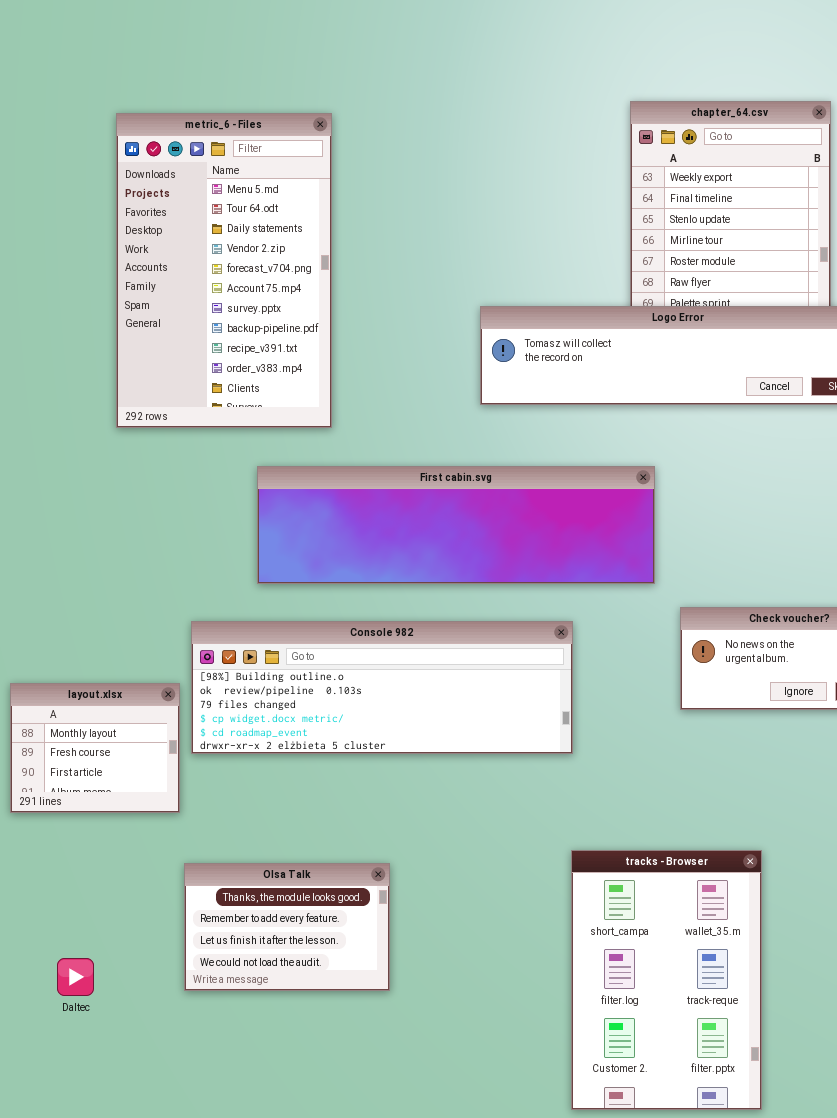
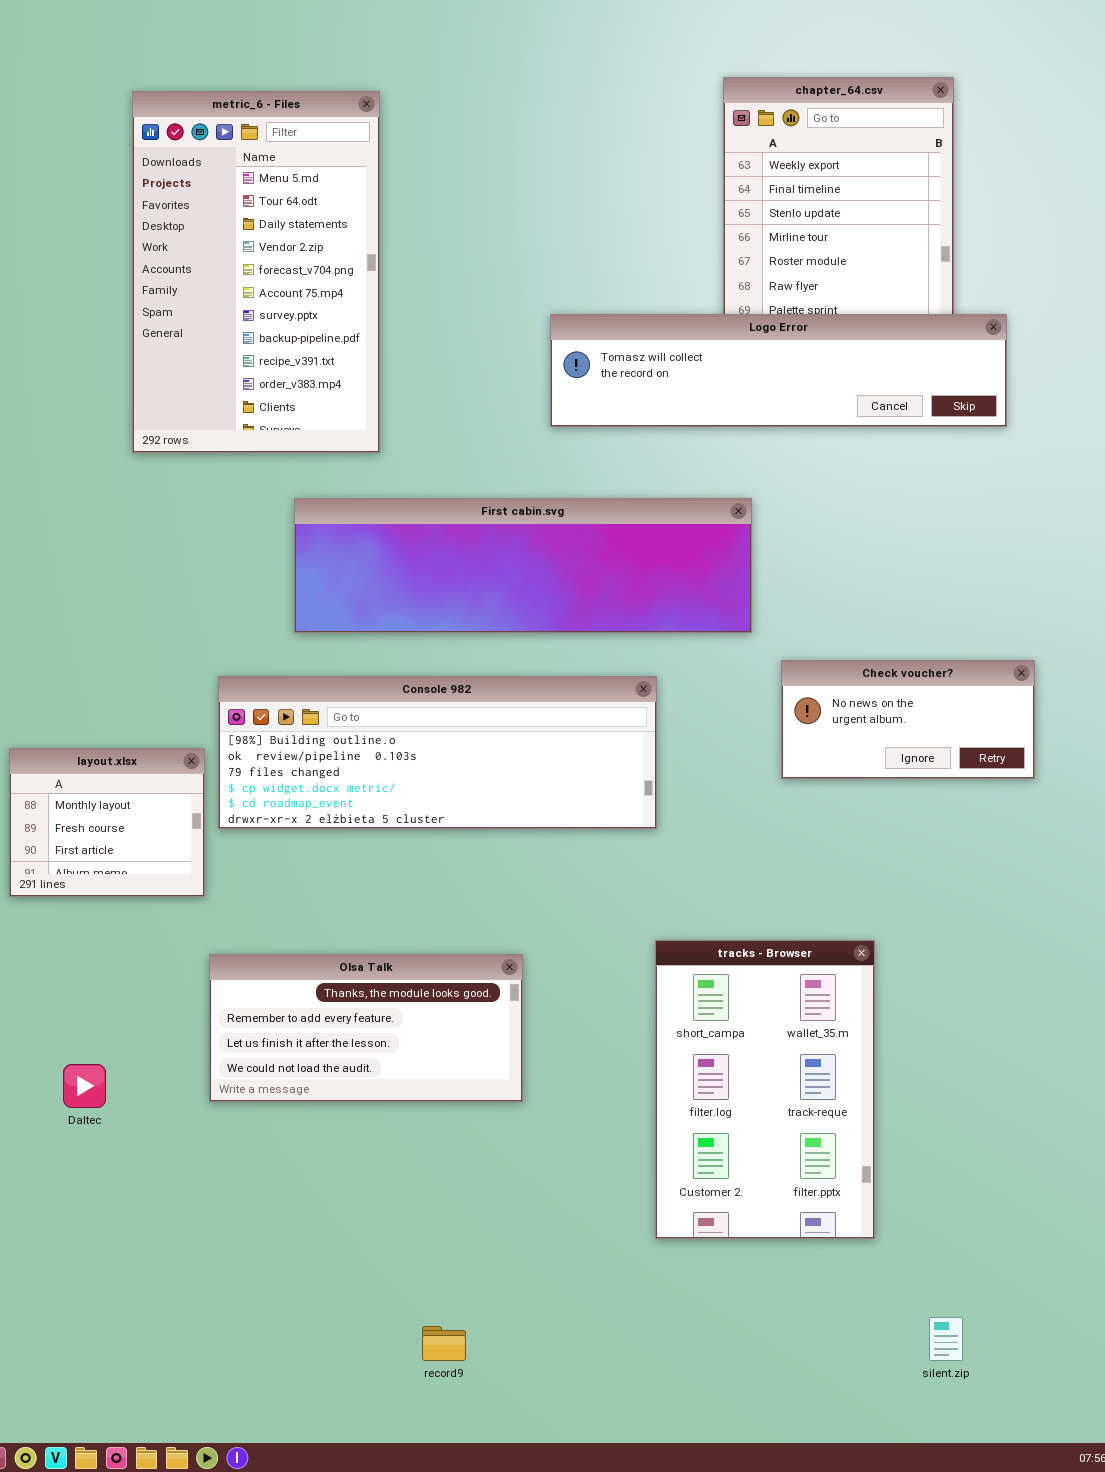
Olsa Talk: [184,863,390,991] -> [209,954,523,1102], resized

